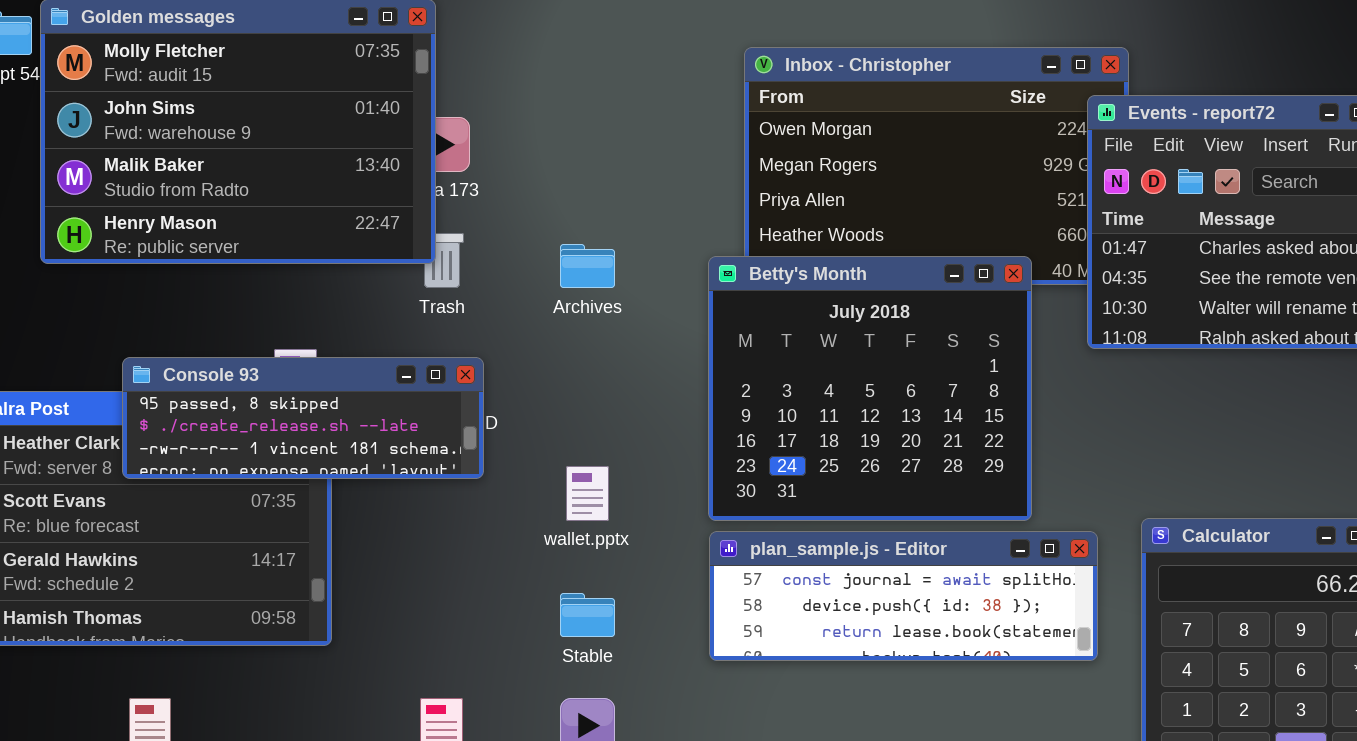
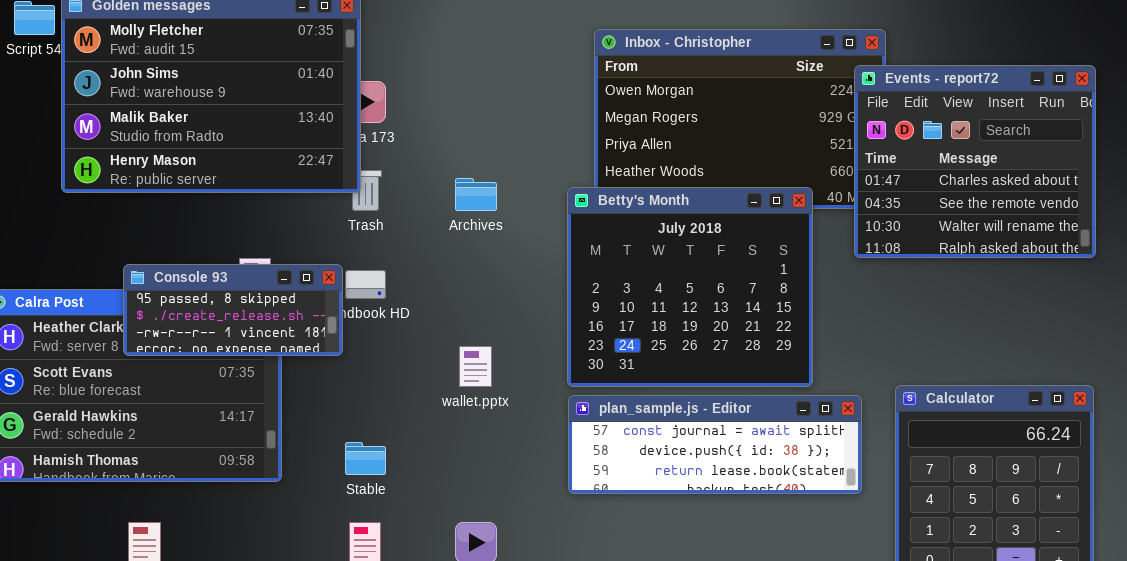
Console 93: [122,357,484,479] -> [123,264,343,356], resized
Stable: [560,593,615,637] -> [345,442,386,475], moved

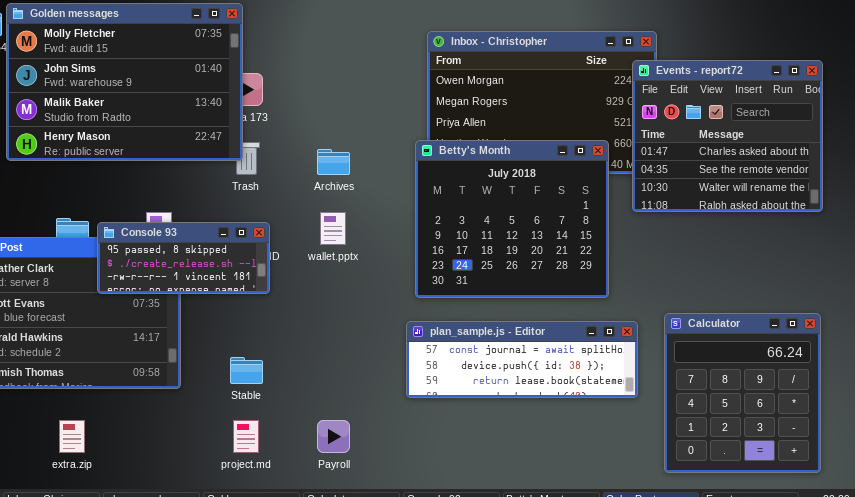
Betty's Month: [567,187,813,387] -> [415,140,609,298], moved
Console 93: [123,264,343,356] -> [97,222,270,294], moved
wallet.pptx: [459,346,492,387] -> [320,212,346,245], moved

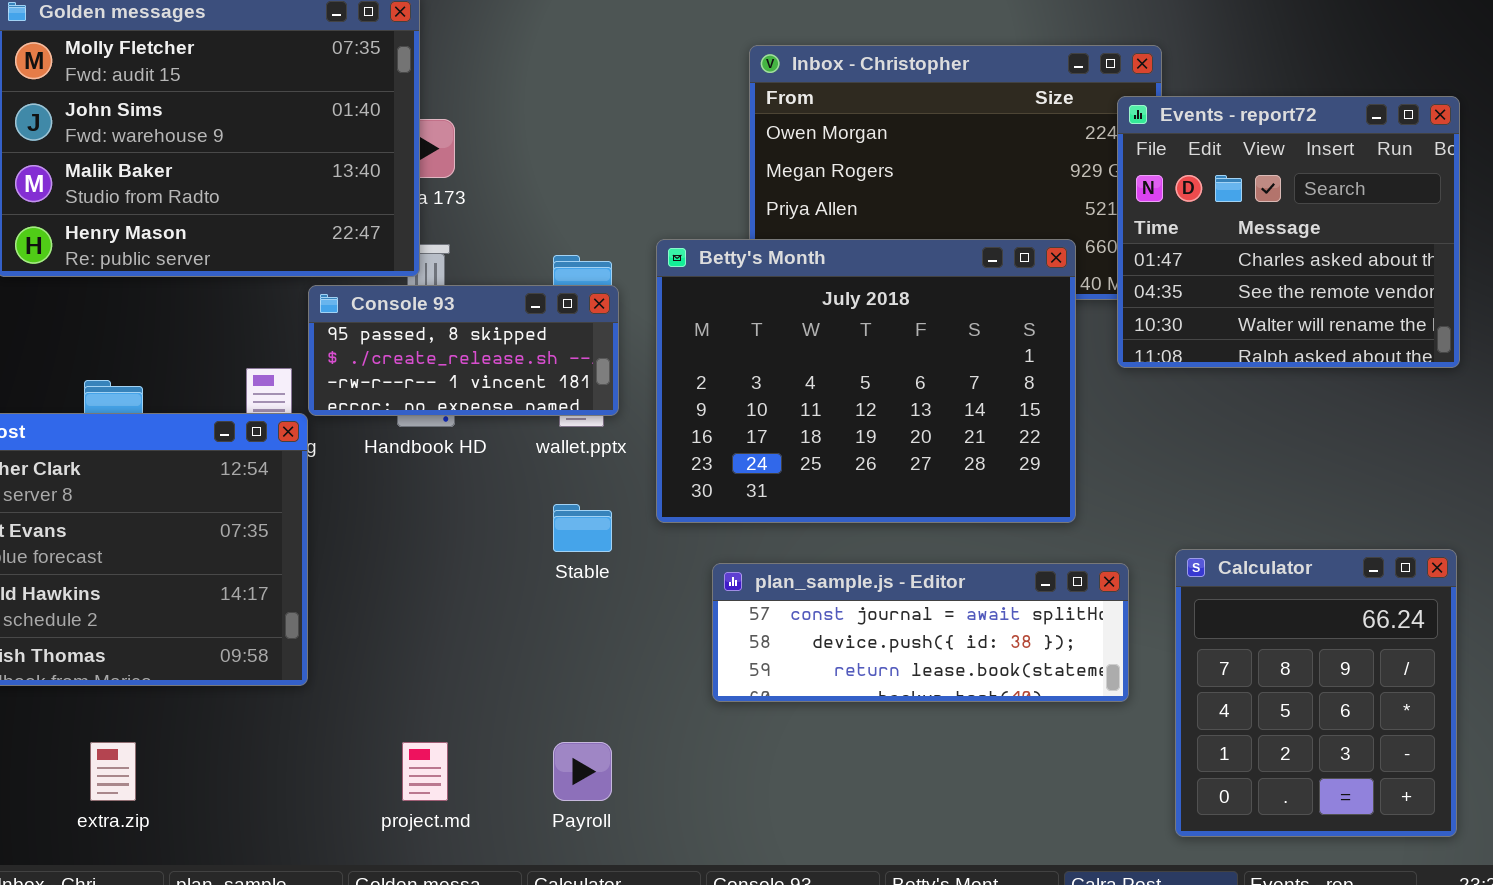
Betty's Month: [415,140,609,298] -> [656,239,1076,523], resized
Console 93: [97,222,270,294] -> [308,285,619,416], moved
Stable: [230,357,263,384] -> [553,504,612,552], moved

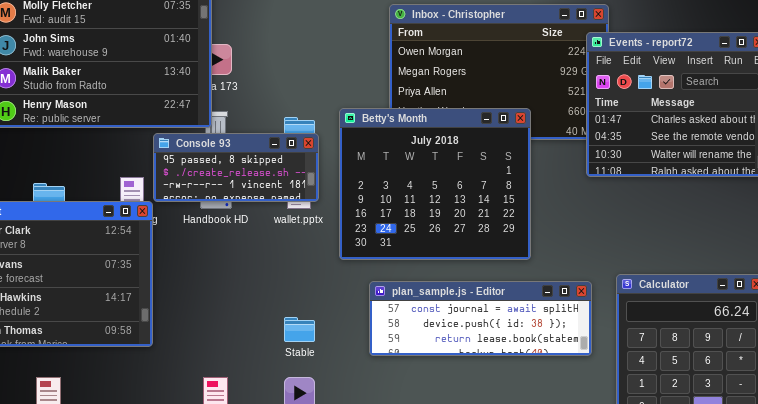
Betty's Month: [656,239,1076,523] -> [339,108,531,260], resized
Stable: [553,504,612,552] -> [284,317,315,342], moved

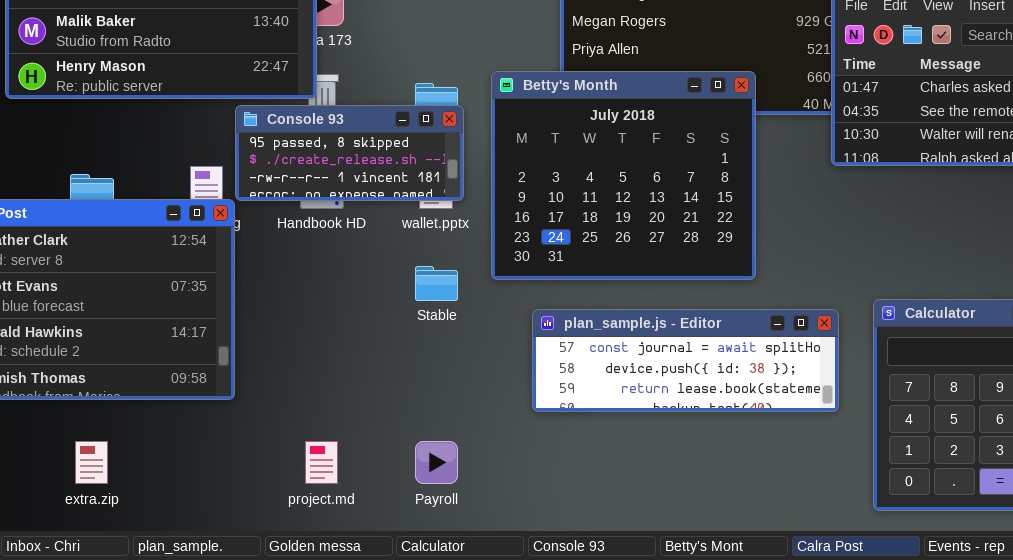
Stable: [284,317,315,342] -> [415,266,458,301], moved

